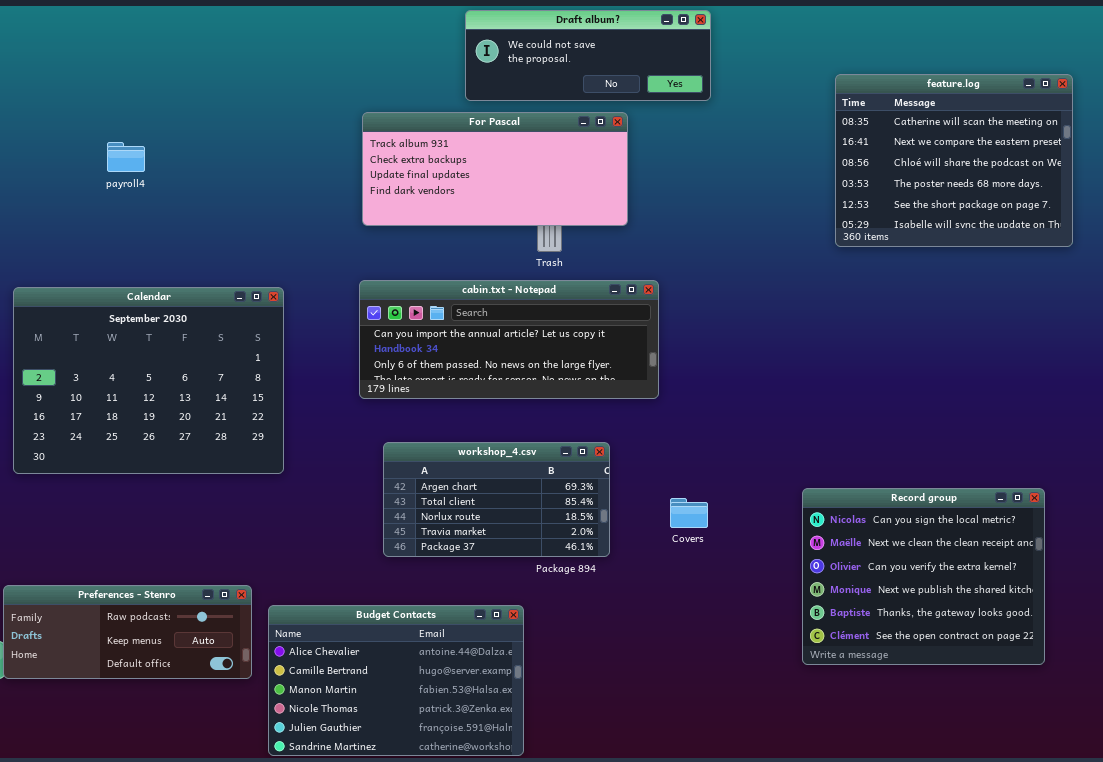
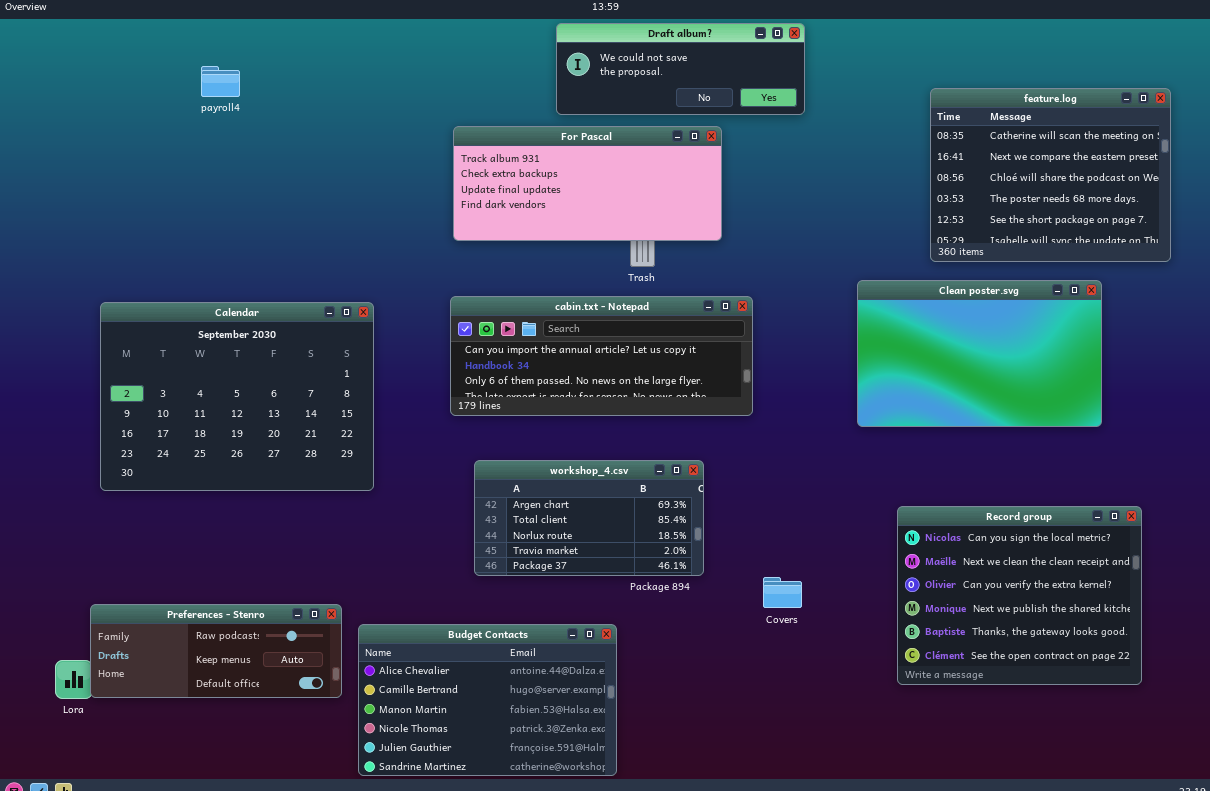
payroll4: [107,142,145,172] -> [201,66,240,97], moved
Clean poster.svg: none -> [857,280,1102,427], opened
Covers: [670,498,708,528] -> [763,577,802,608], moved

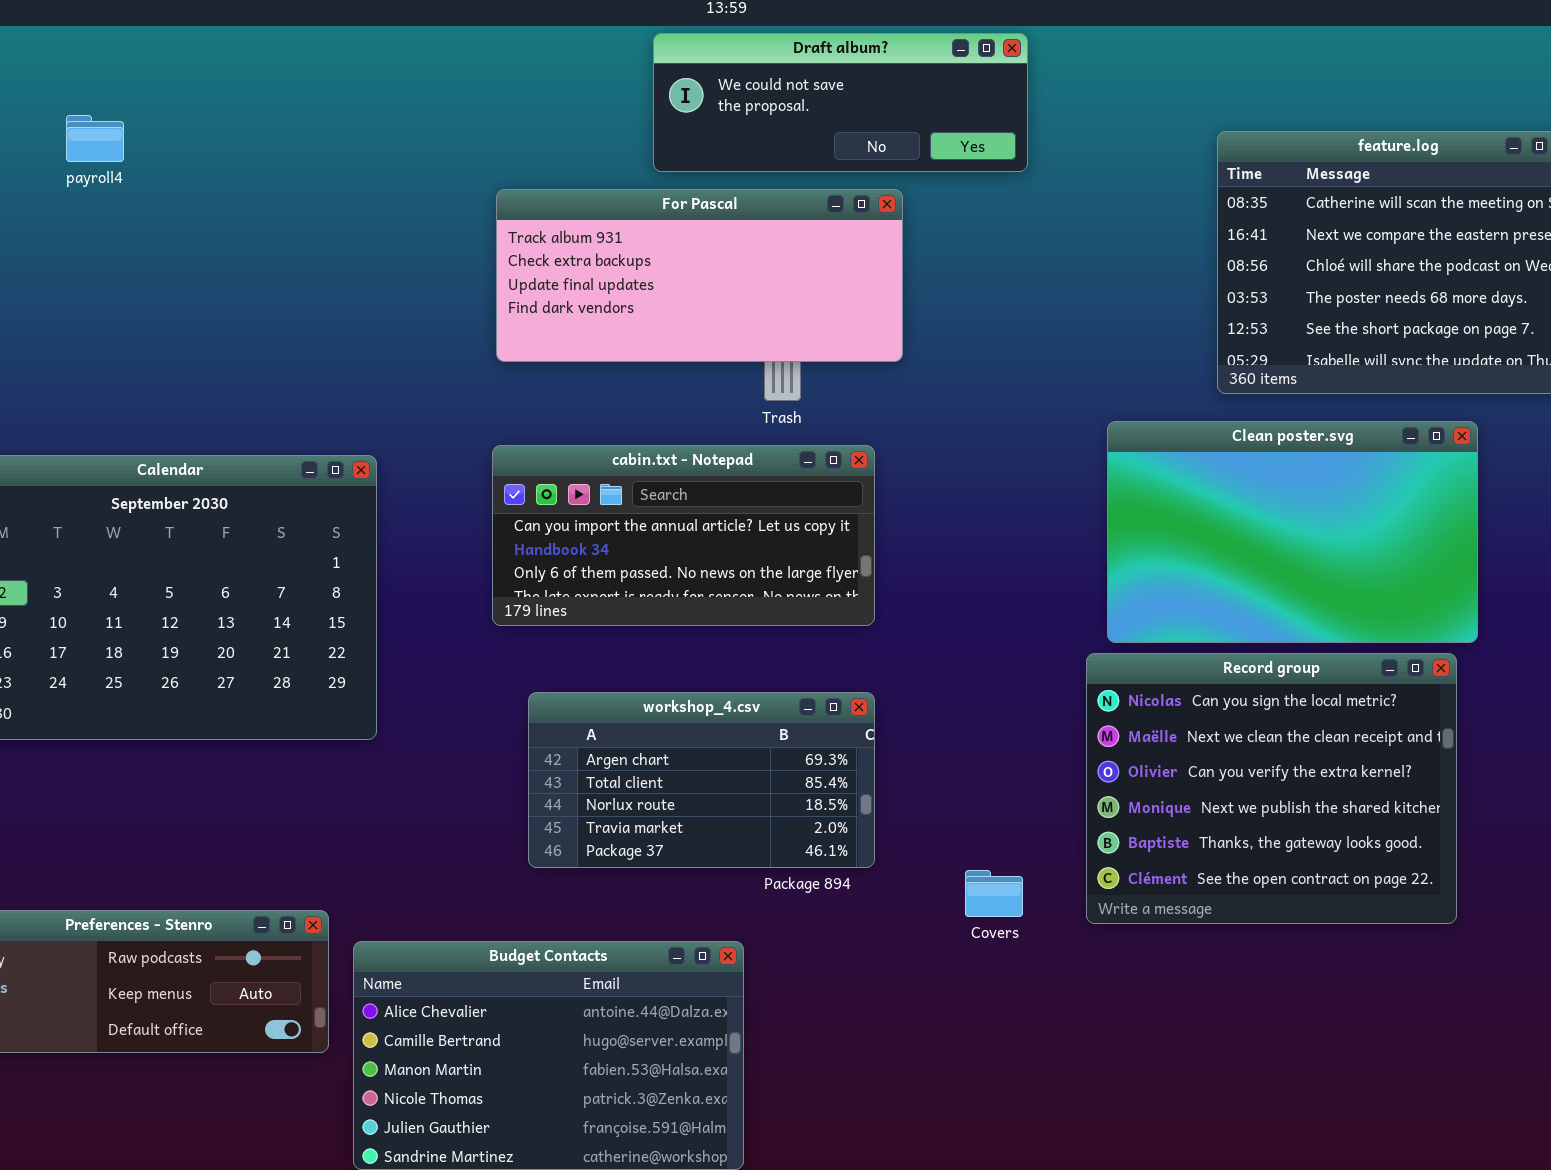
payroll4: [201,66,240,97] -> [66,115,124,162], moved
cabin.txt - Notepad: [450,296,753,416] -> [492,445,875,626], resized
Record group: [897,506,1142,685] -> [1086,653,1457,924], moved

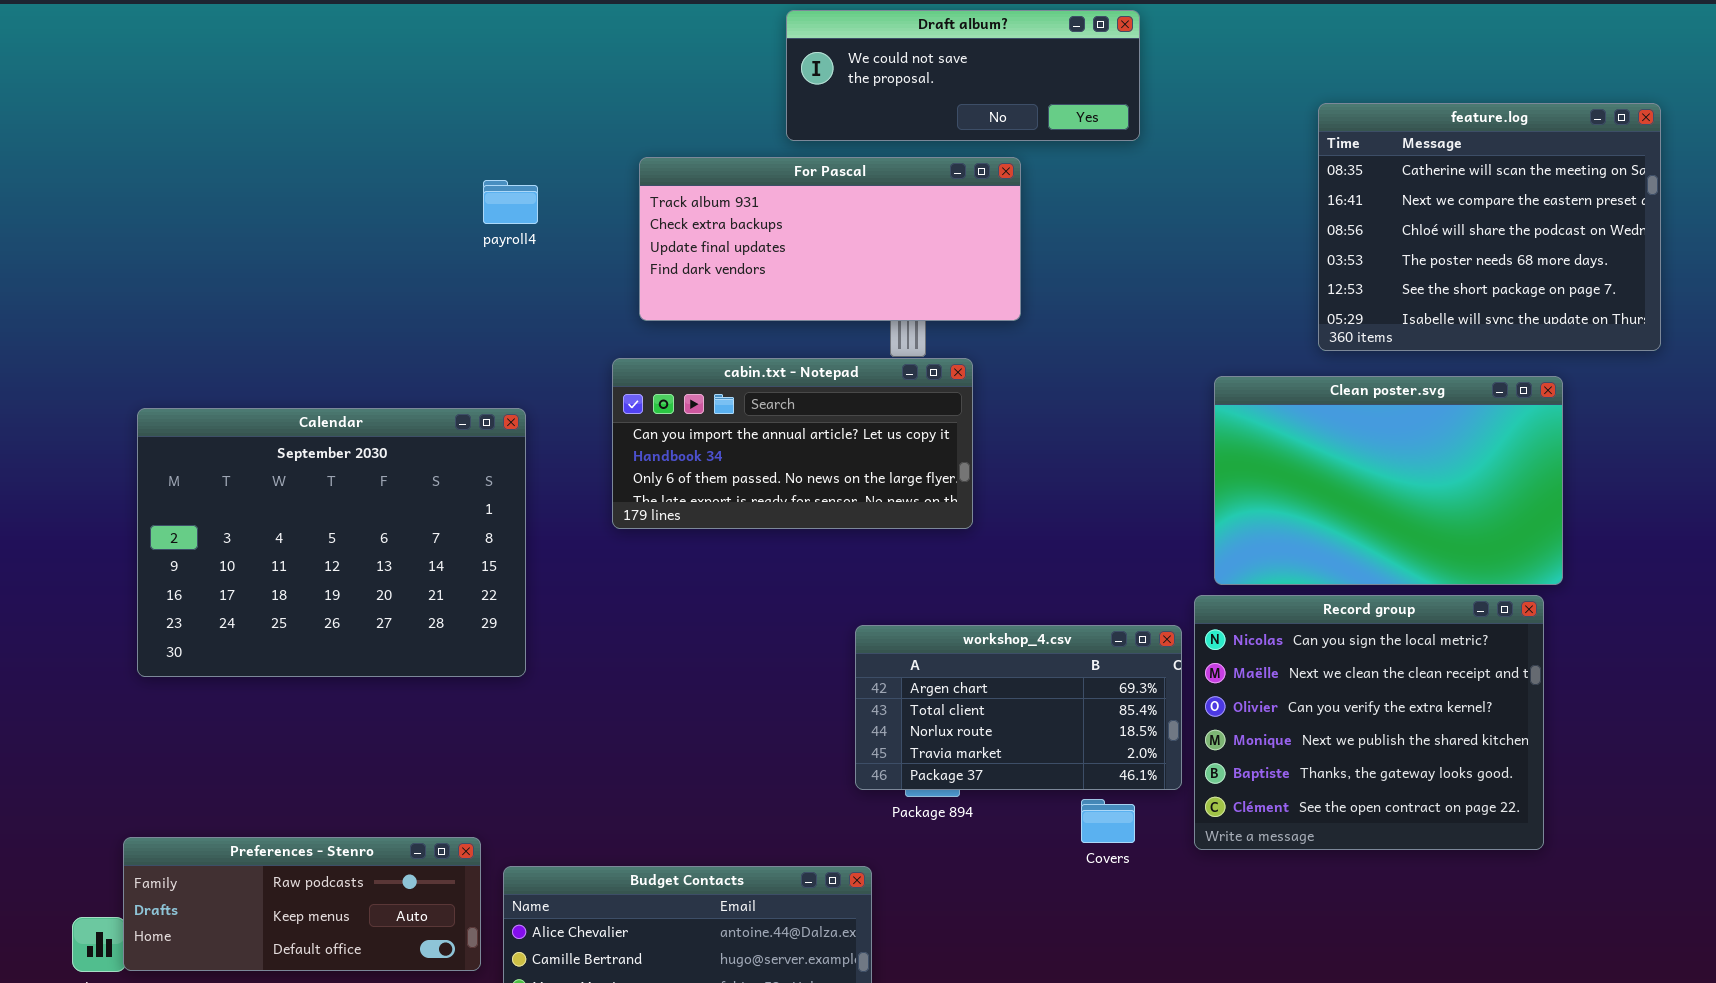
payroll4: [66,115,124,162] -> [483,180,538,224], moved
cabin.txt - Notepad: [492,445,875,626] -> [612,358,973,529], moved
workshop_4.csv: [528,692,875,868] -> [855,625,1182,790], moved

